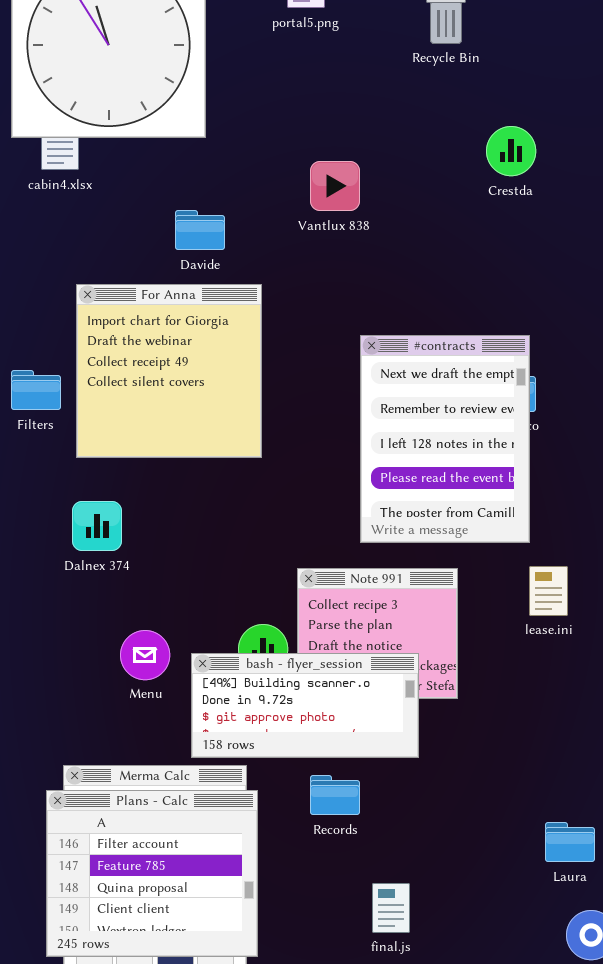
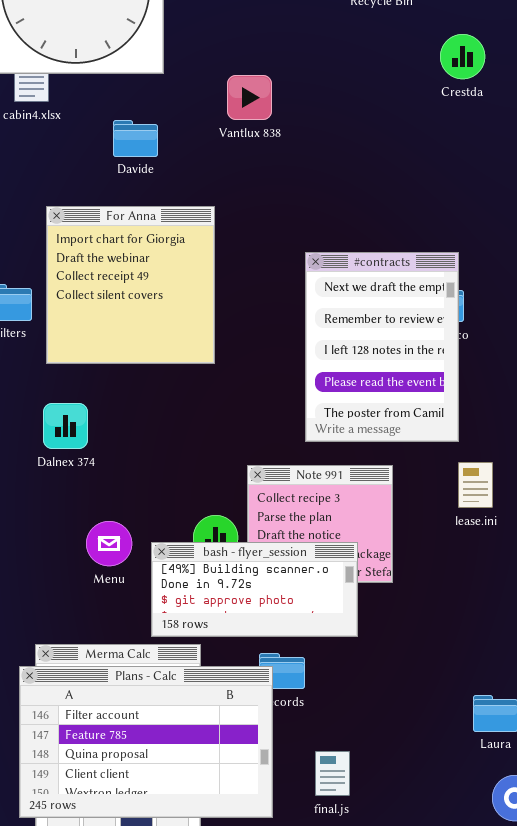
Crestda: [486,126,536,176] -> [440,34,485,79], moved
Vantlux 838: [310,161,360,211] -> [227,75,272,120], moved
Davide: [175,210,225,250] -> [113,120,158,157], moved
Plans - Calc: [46,790,258,957] -> [19,666,273,818], resized

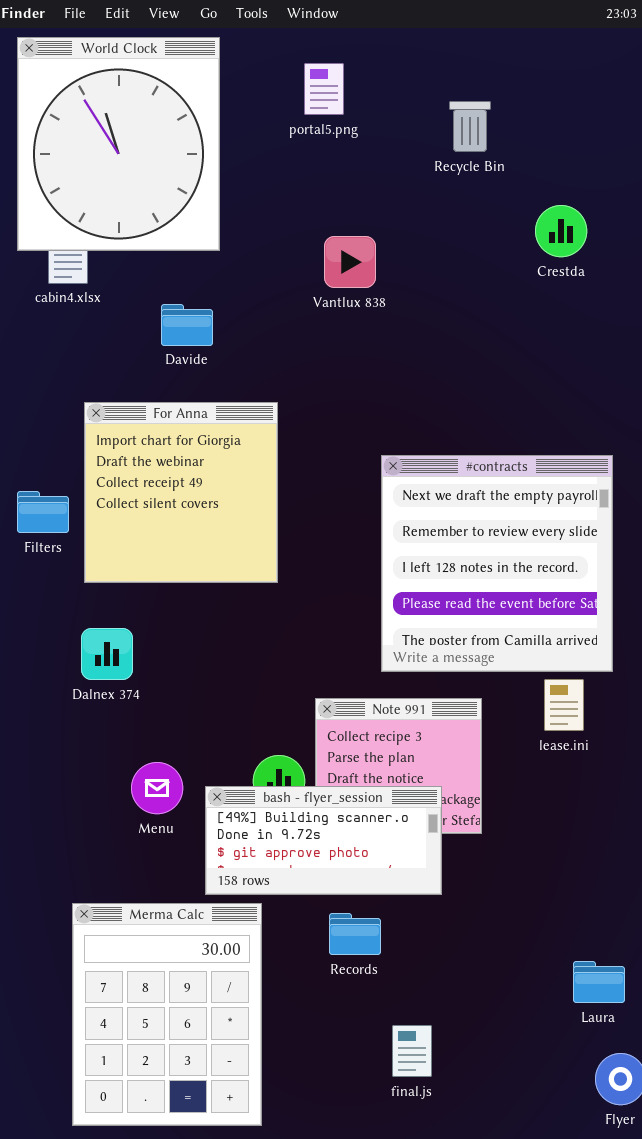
Vantlux 838: [227,75,272,120] -> [324,236,376,288], moved
#contracts: [305,252,459,442] -> [381,455,613,672], resized
lease.ini: [458,462,493,508] -> [544,679,584,731], moved
Plans - Calc: [19,666,273,818] -> none, closed

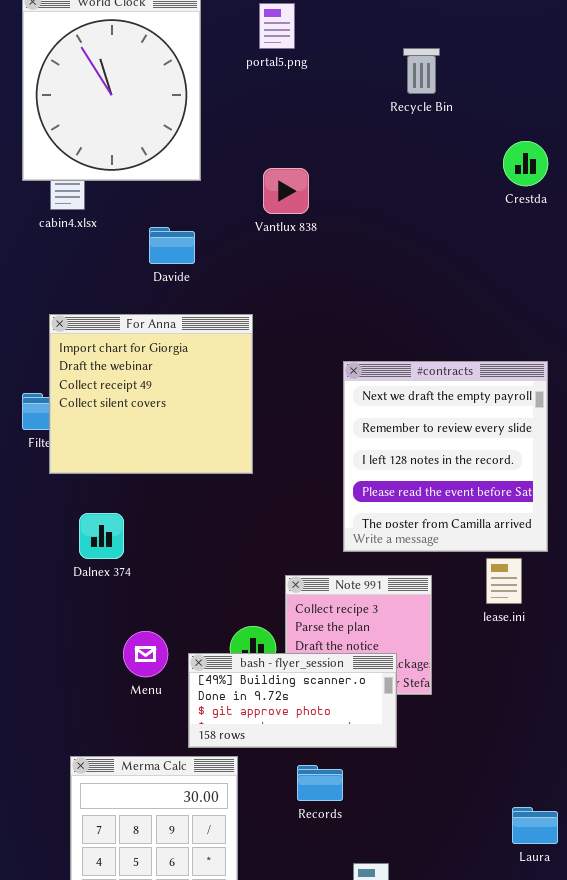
portal5.png: [304,63,344,115] -> [259,3,295,49], moved
Crestda: [535,205,587,257] -> [503,141,548,186], moved
Vantlux 838: [324,236,376,288] -> [263,168,309,214], moved
For Anna: [84,402,278,583] -> [49,314,253,474], resized

